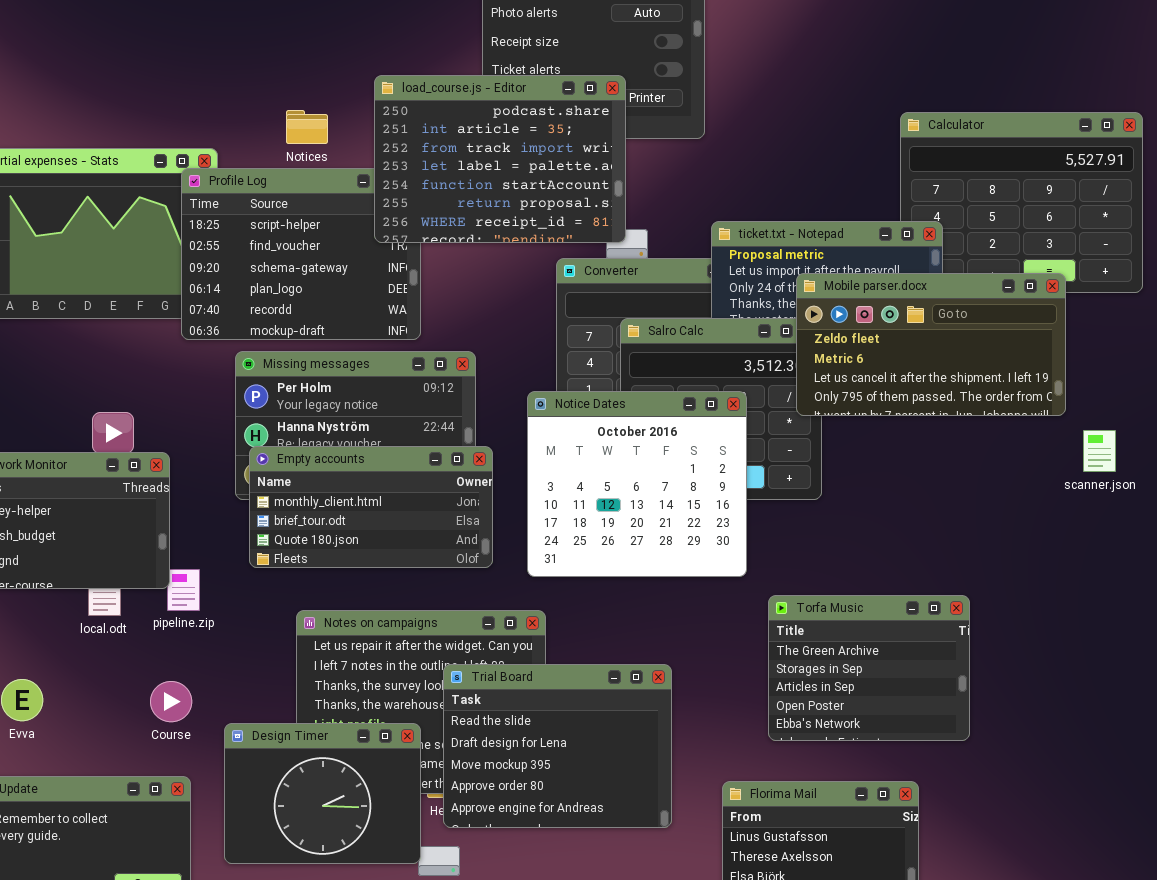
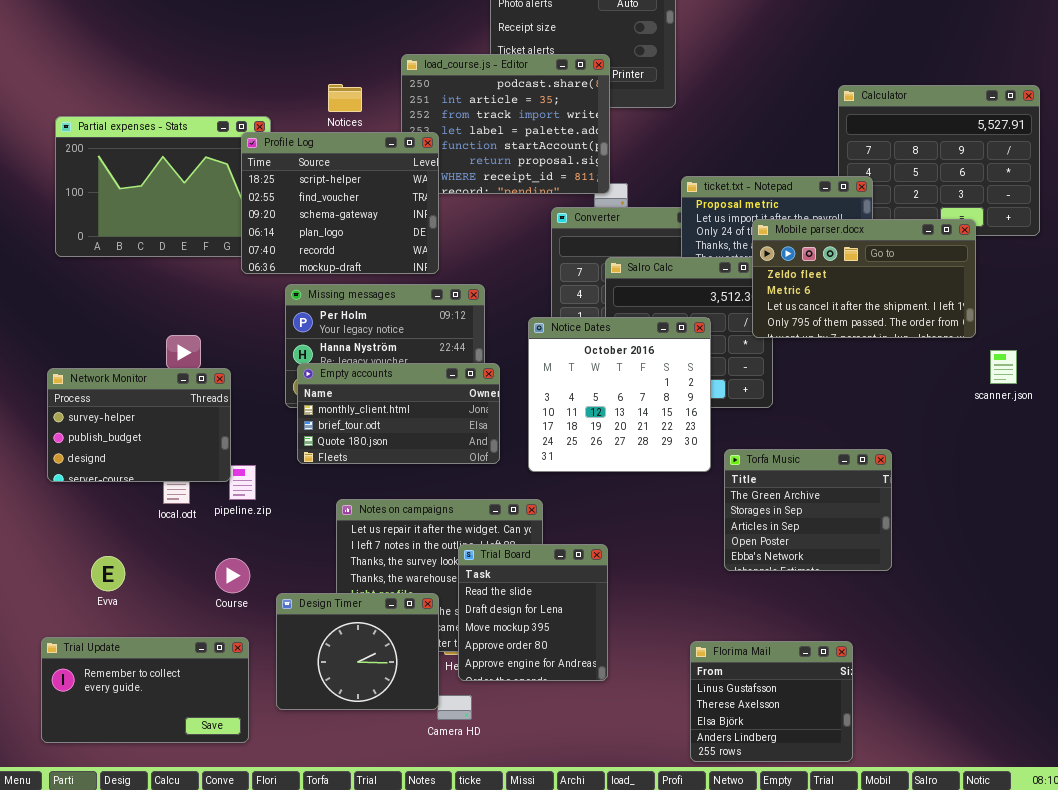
Profile Log: [181,168,421,340] -> [241,132,439,274], raised
Torfa Music: [768,595,970,741] -> [724,449,892,571], moved
Trial Board: [443,664,672,828] -> [458,544,608,681], resized

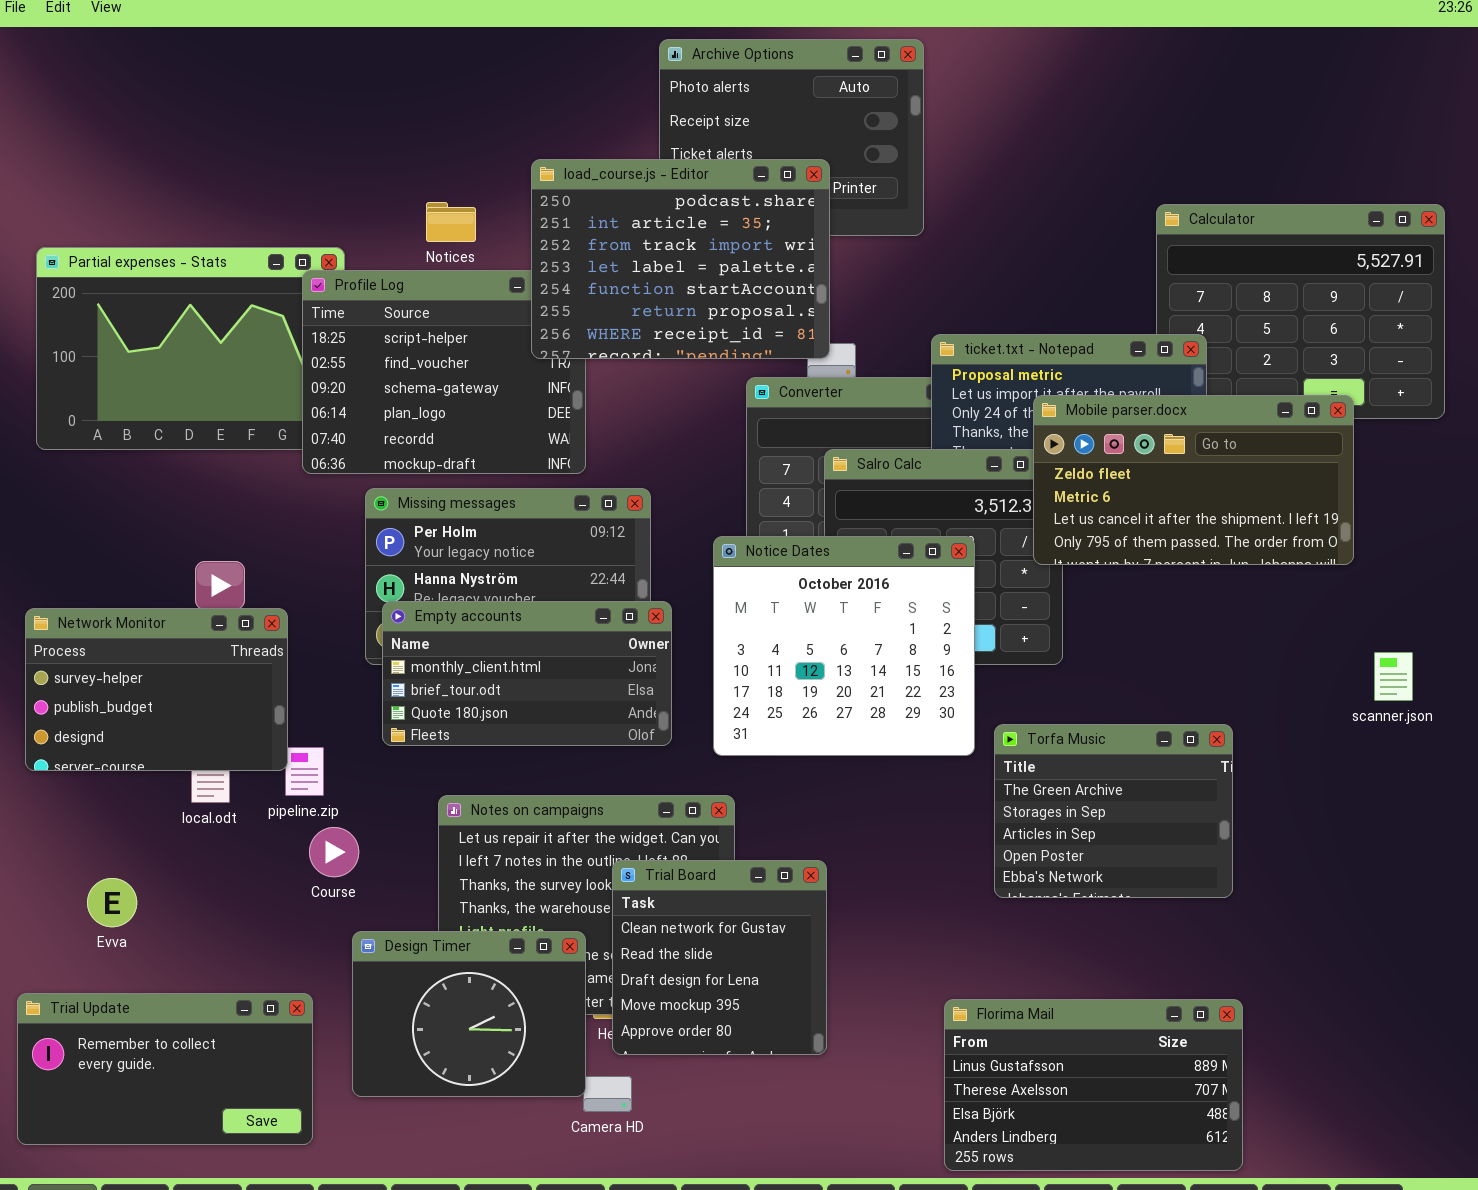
load_course.js - Editor: [401,54,610,194] -> [531,159,830,359], raised
scanner.json: [990,350,1017,384] -> [1374,652,1413,701], moved
Trial Board: [458,544,608,681] -> [612,860,827,1055], scrolled up 1 row
Course: [215,558,250,593] -> [309,827,359,877], moved
Florima Mail: [690,641,853,762] -> [944,999,1243,1171], resized

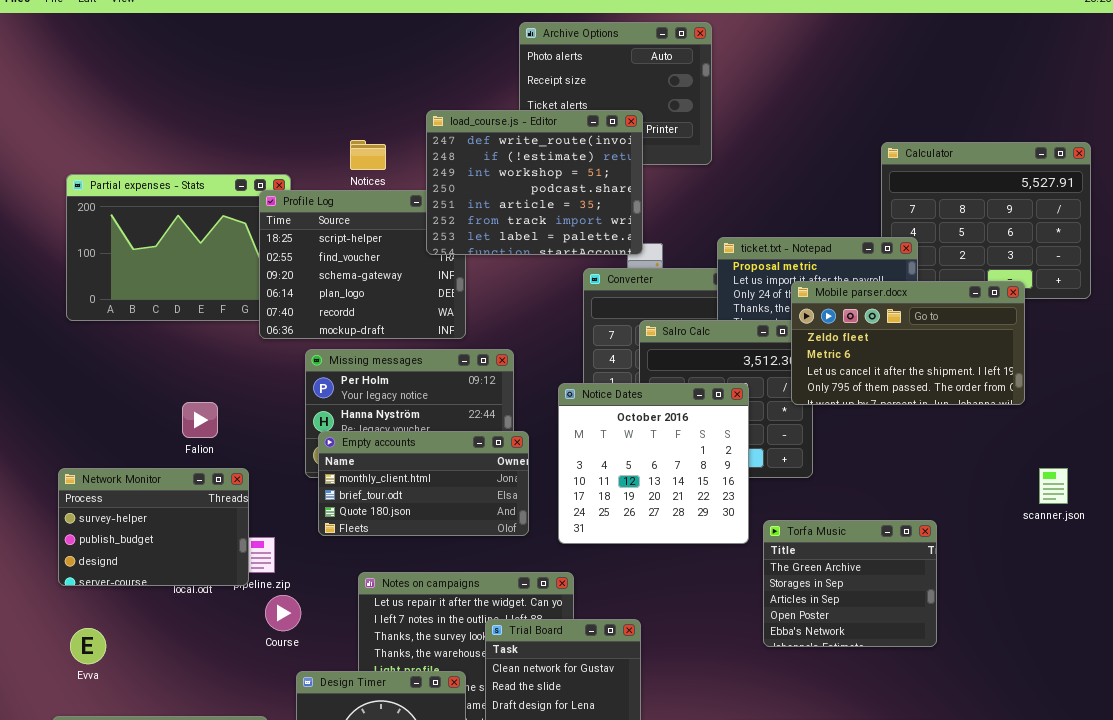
load_course.js - Editor: [531,159,830,359] -> [426,110,643,255], scrolled up 3 rows
Network Monitor: [25,608,288,771] -> [58,468,249,586], moved
Evva: [87,878,137,927] -> [70,628,106,664], moved

